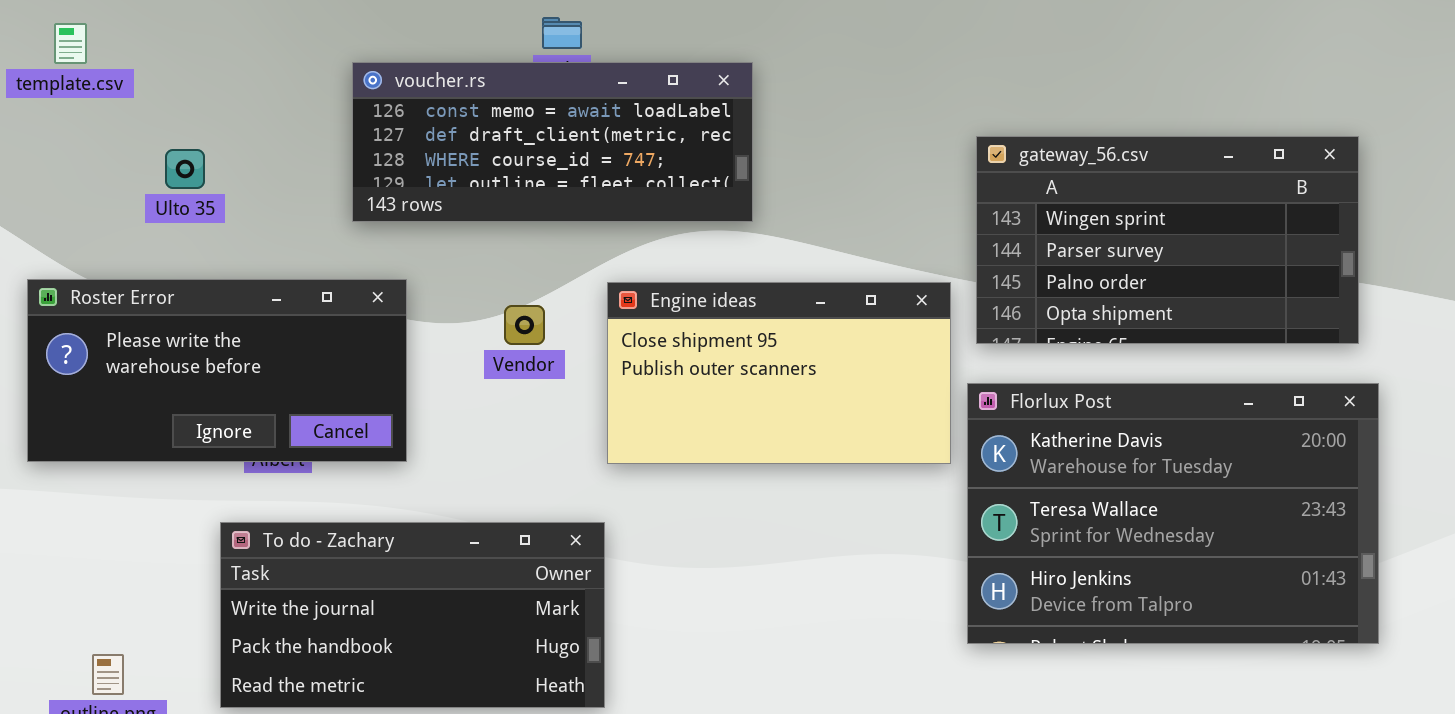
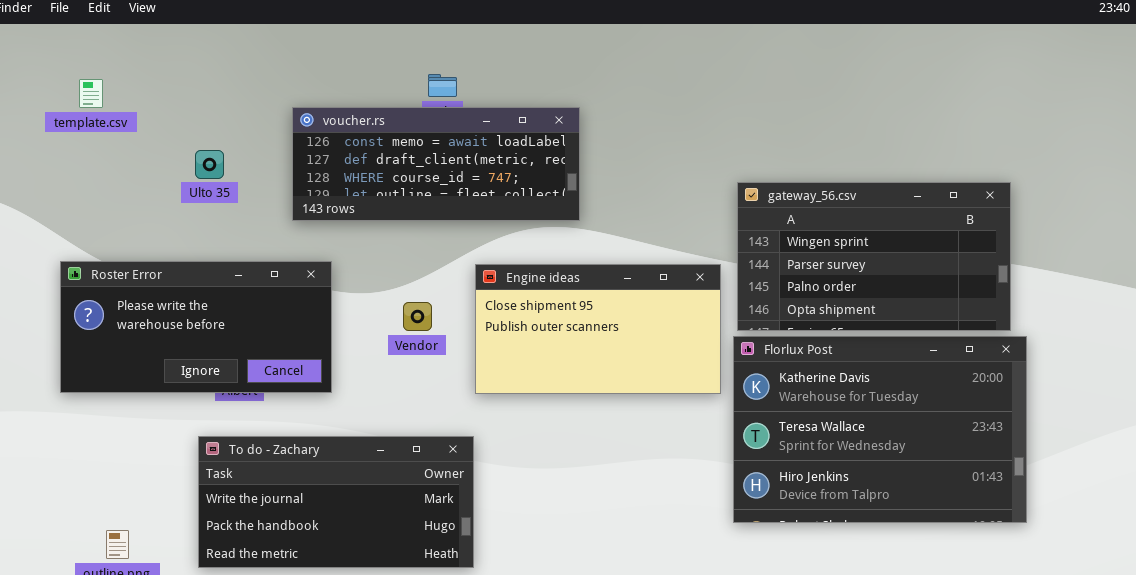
gateway_56.csv: [976,136,1359,344] -> [737,182,1011,331], moved
Ulto 35: [165,149,205,189] -> [195,150,224,179], moved
Vendor: [504,305,545,345] -> [403,302,432,331], moved

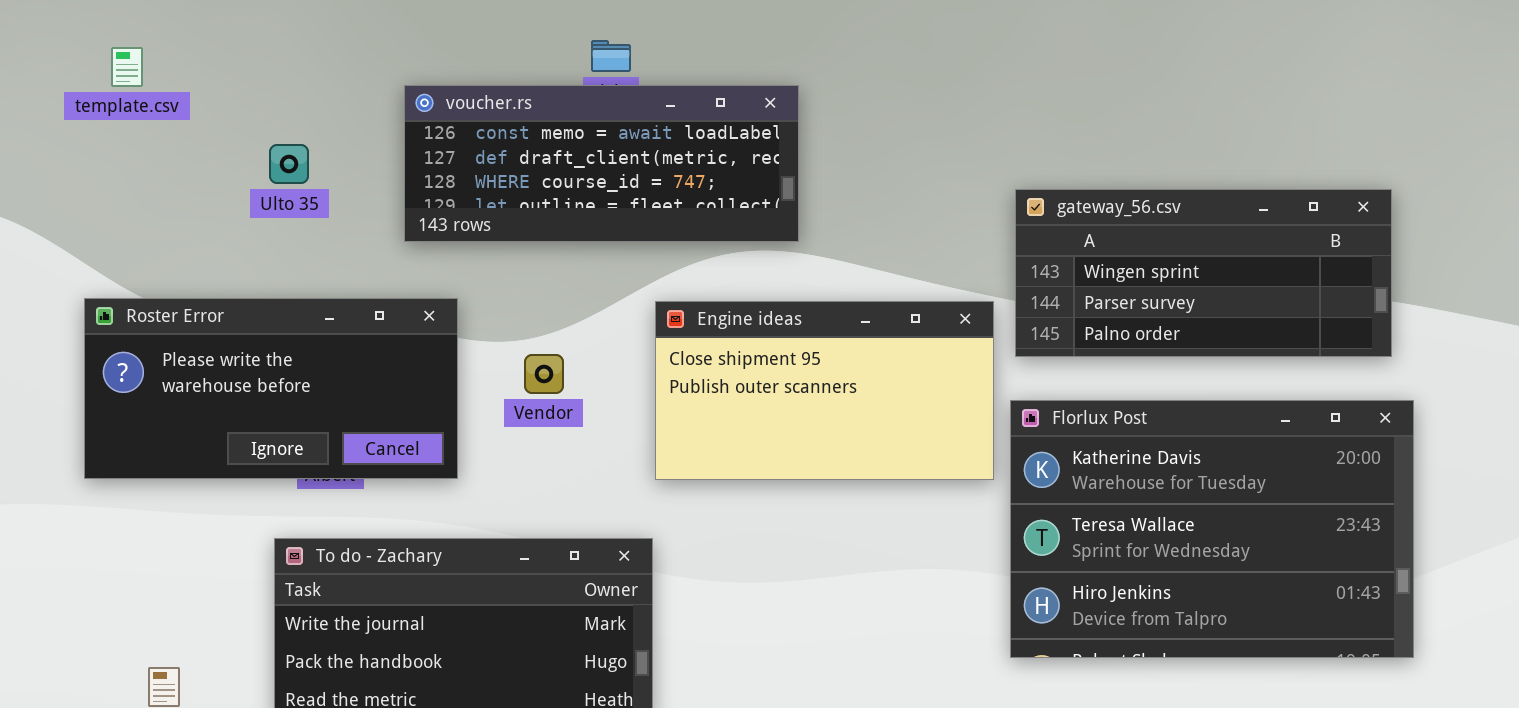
gateway_56.csv: [737,182,1011,331] -> [1015,189,1392,357], resized
Vendor: [403,302,432,331] -> [524,354,564,394], moved

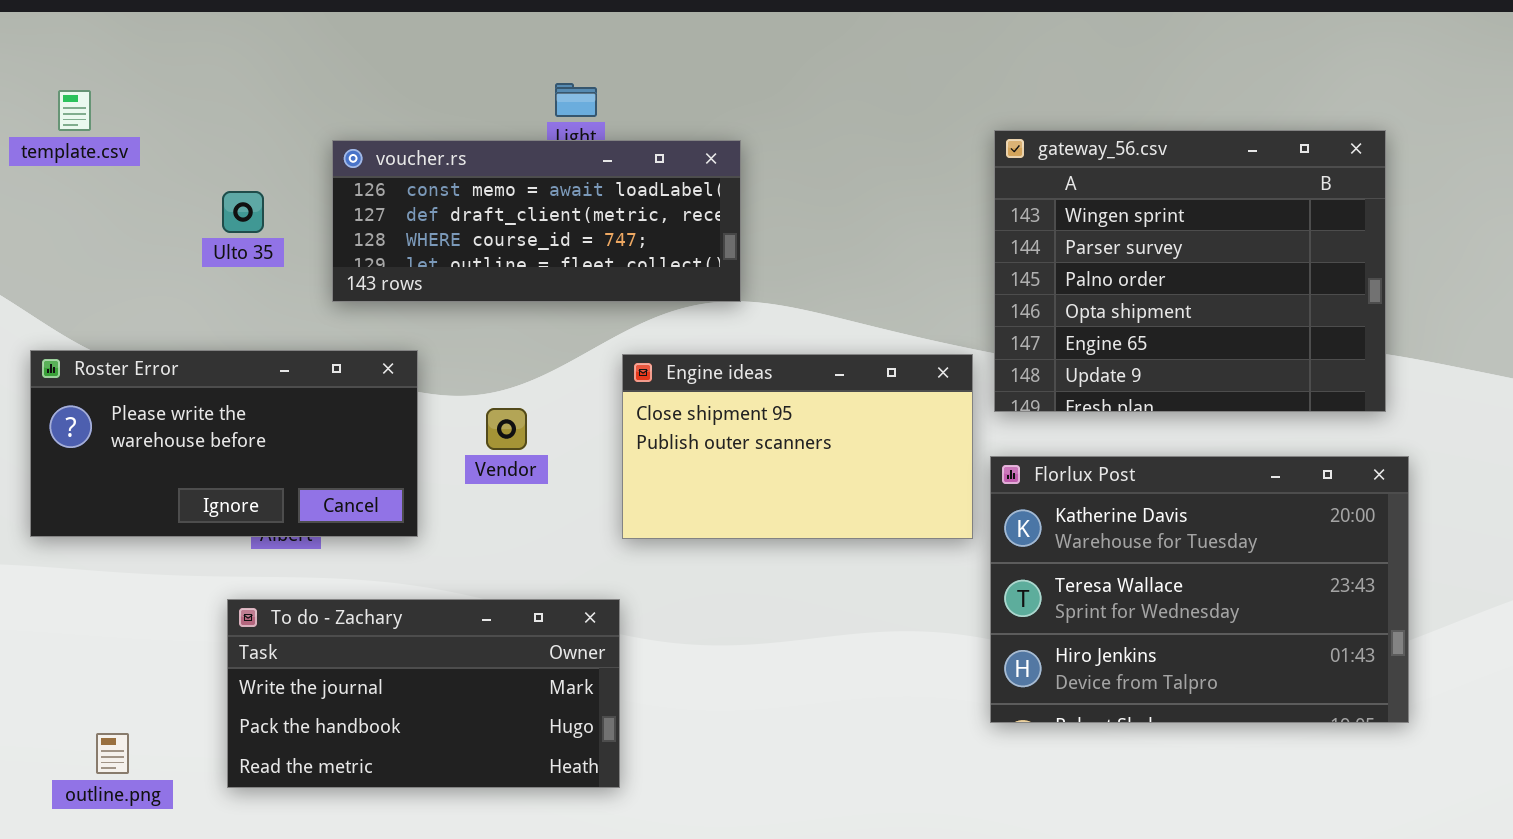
voucher.rs: [404,85,799,242] -> [332,140,741,302], moved
gateway_56.csv: [1015,189,1392,357] -> [994,130,1386,412], resized

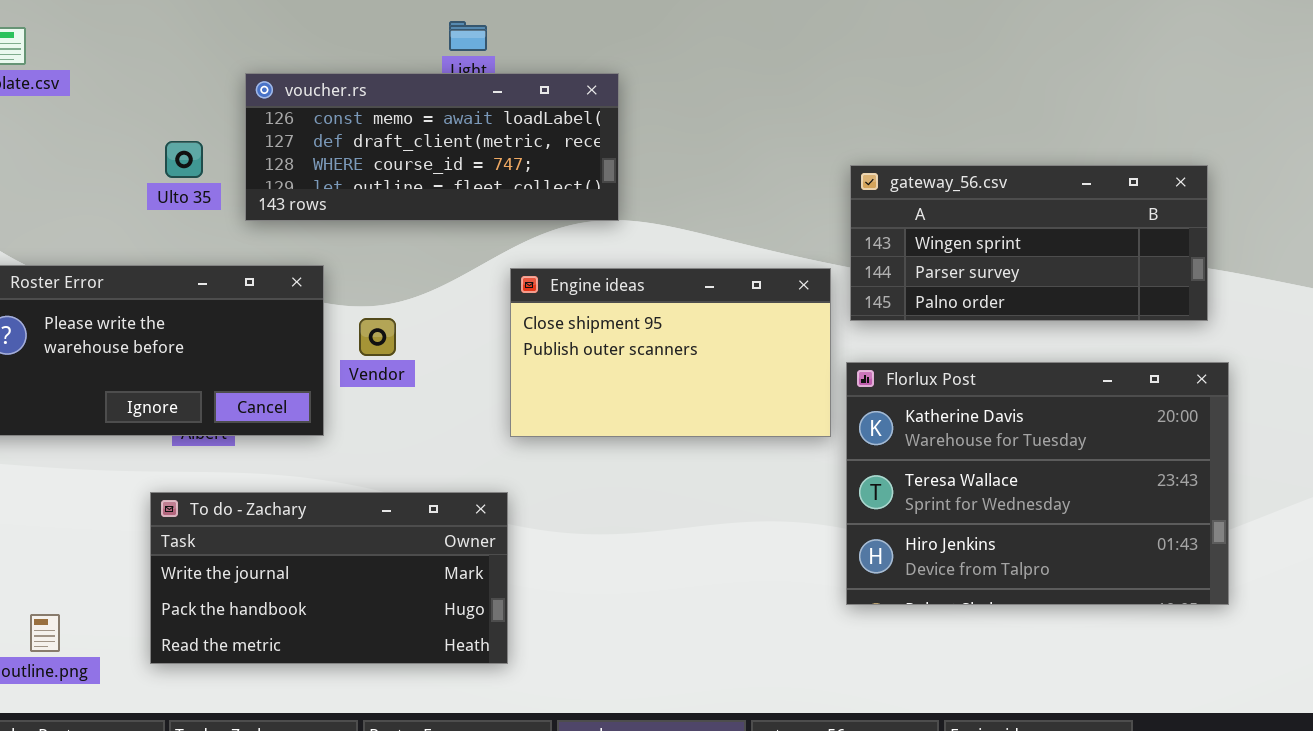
gateway_56.csv: [994,130,1386,412] -> [850,165,1208,321], resized
Ulto 35: [222,191,264,233] -> [165,141,203,178], moved
Vendor: [486,408,527,450] -> [359,318,396,356], moved

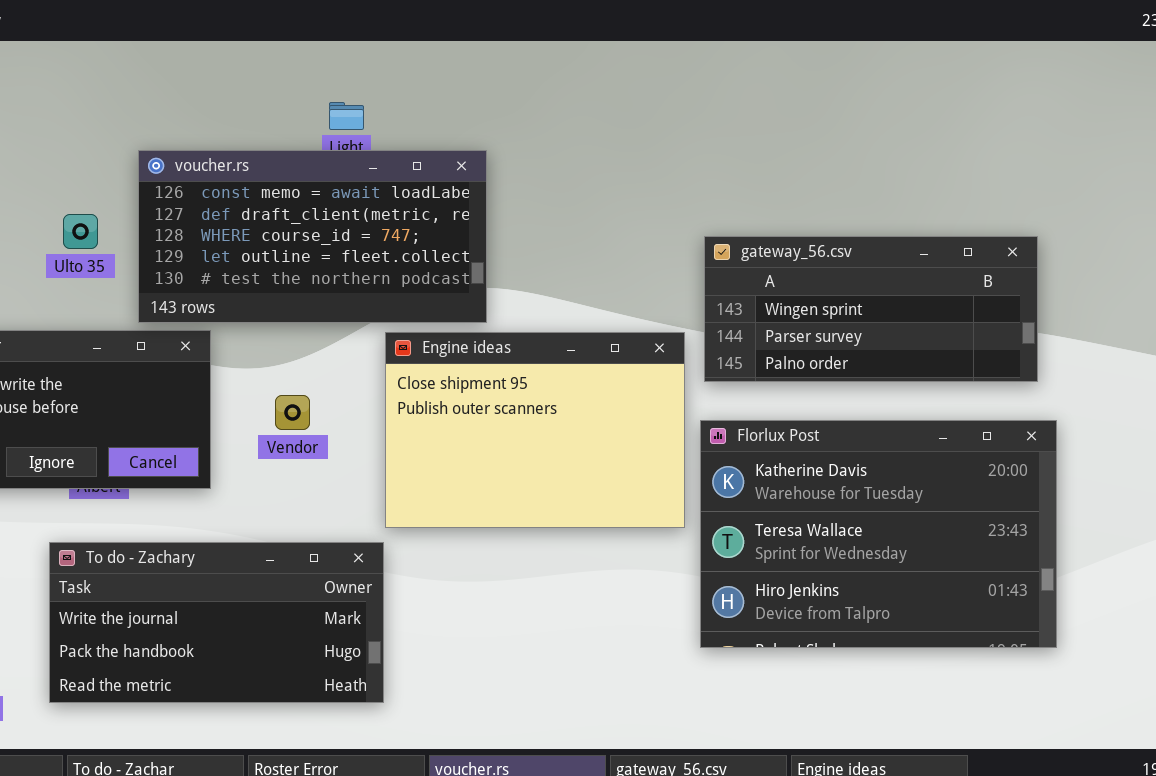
voucher.rs: [245,73,619,221] -> [138,150,487,323], resized
Engine ideas: [510,268,831,437] -> [385,332,685,528], resized
Vendor: [359,318,396,356] -> [275,395,310,430], moved

